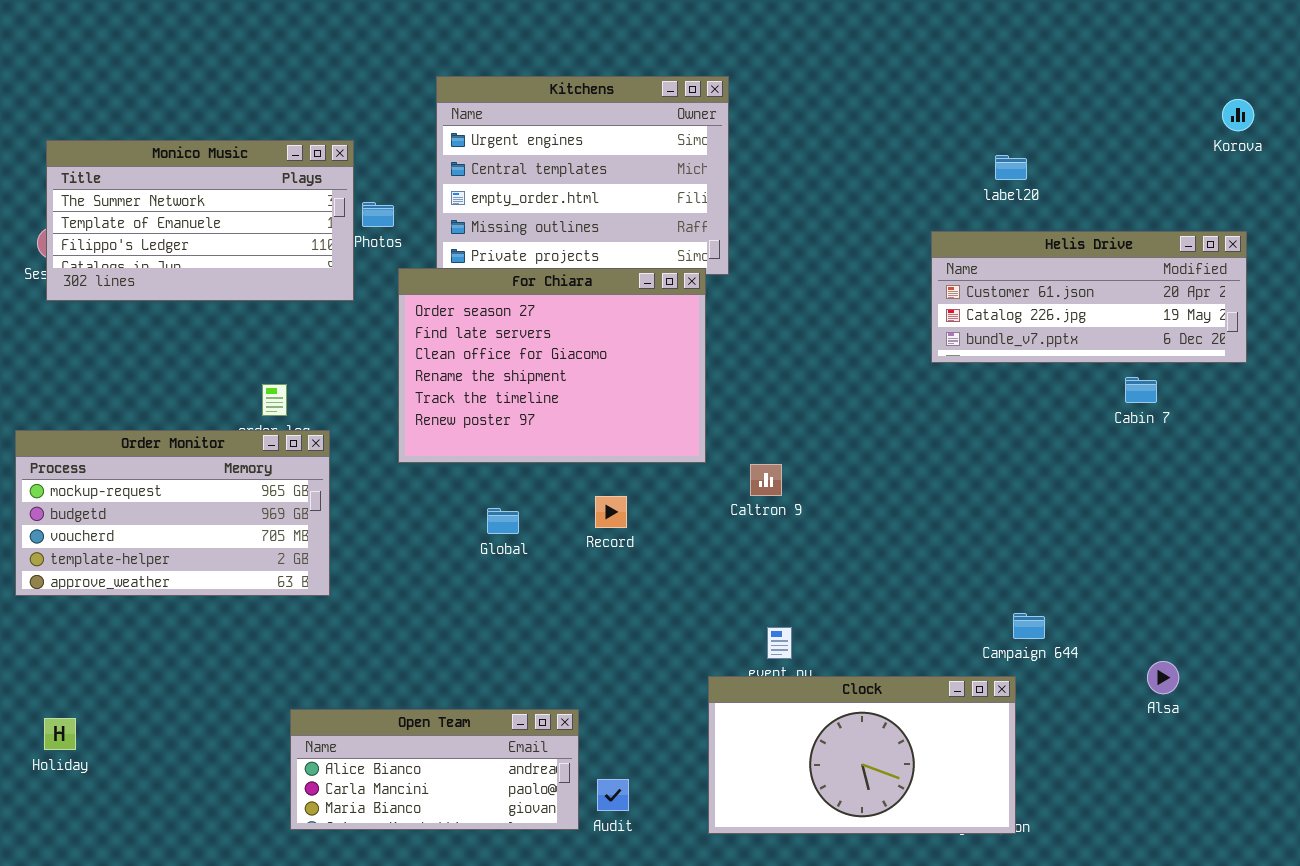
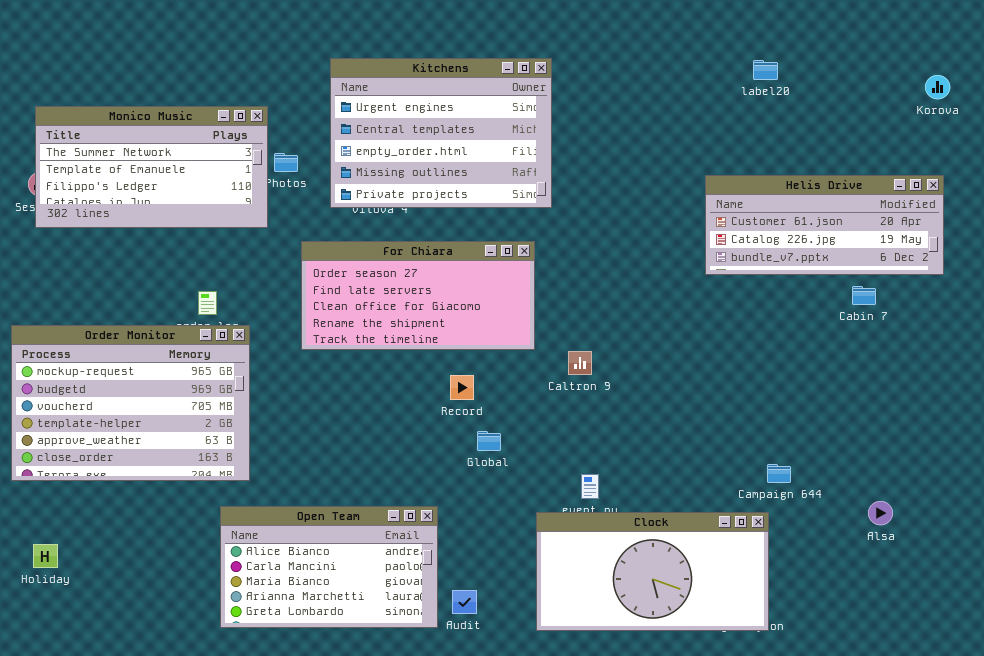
label20: [995,155,1027,180] -> [753,60,778,80], moved
For Chiara: [398,268,706,463] -> [301,241,535,350], resized
Order Monitor: [15,430,330,596] -> [11,325,250,481], resized
Global: [487,508,519,534] -> [477,431,501,451], moved
Open Team: [290,709,579,830] -> [220,506,438,628], resized

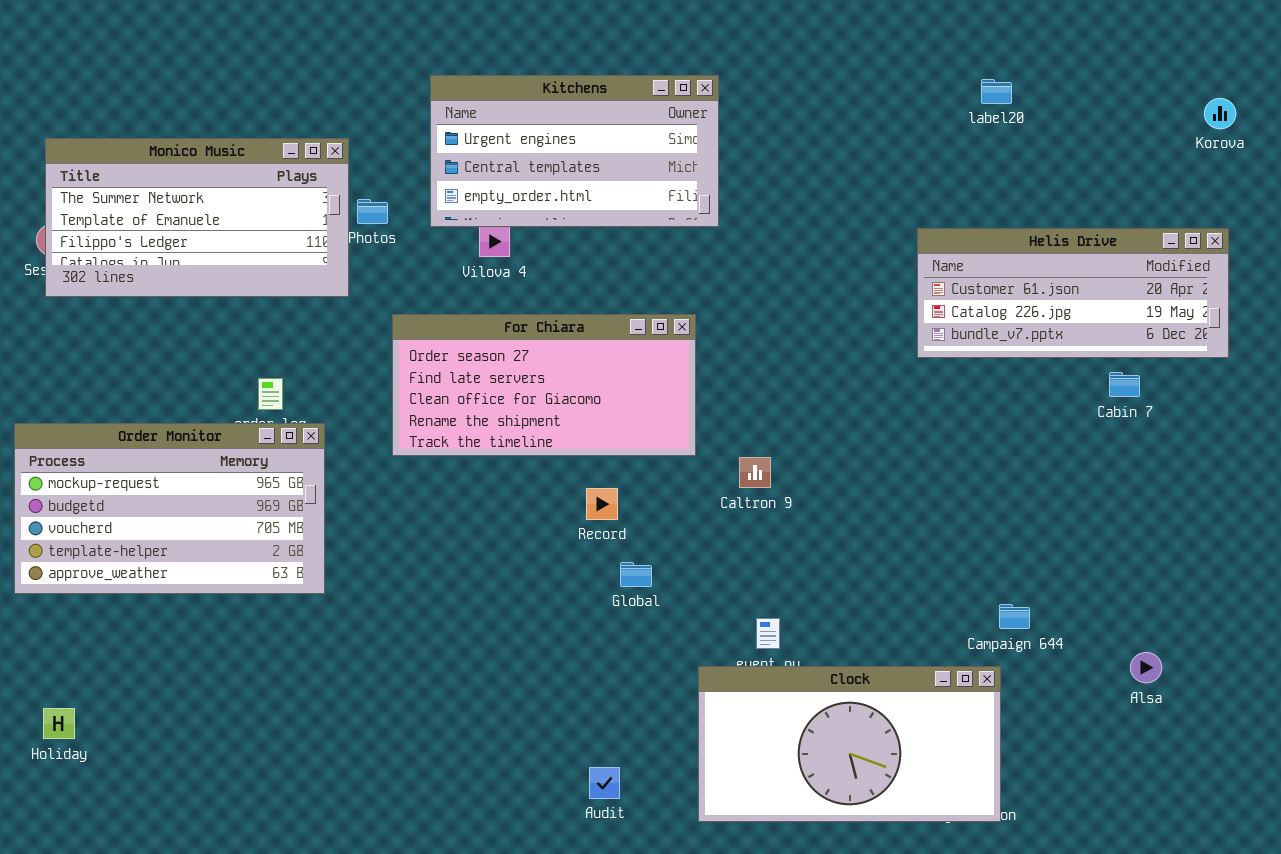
Kitchens: [330,58,552,208] -> [430,75,719,227], resized
Order Monitor: [11,325,250,481] -> [14,423,325,594], resized
Open Team: [220,506,438,628] -> none, closed

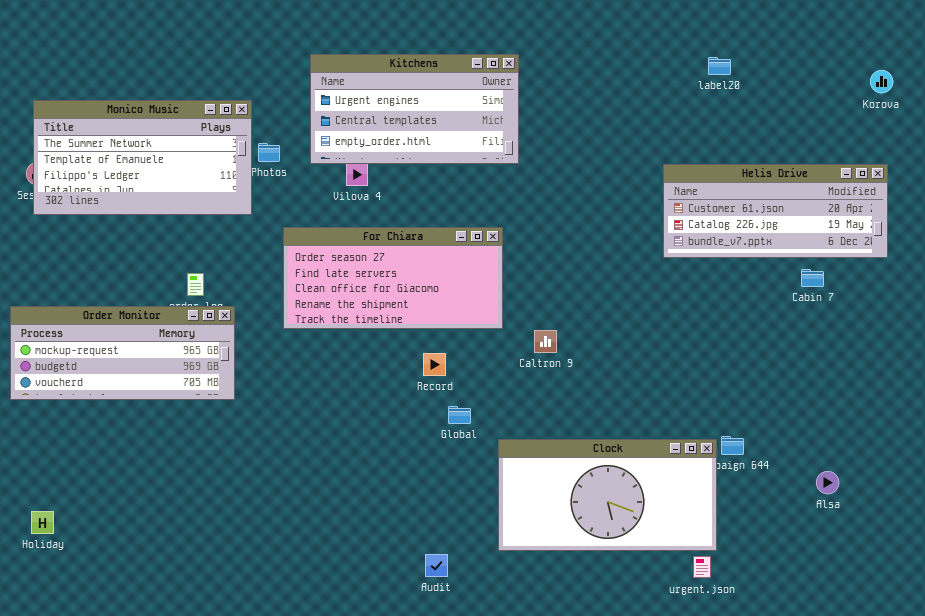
Order Monitor: [14,423,325,594] -> [10,306,235,400], resized
Clock: [698,666,1001,822] -> [498,439,717,551], moved

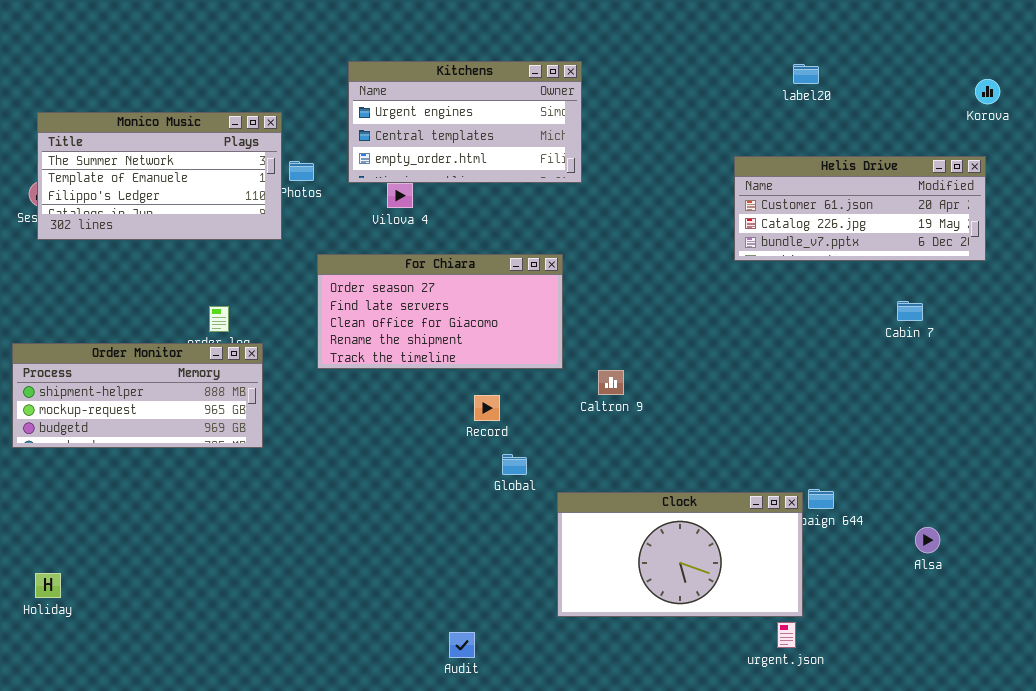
Helis Drive: [663,164,888,258] -> [734,156,986,261], moved
Order Monitor: [10,306,235,400] -> [12,343,263,448], scrolled up 1 row
Audit: [425,554,448,577] -> [449,632,475,658], moved

